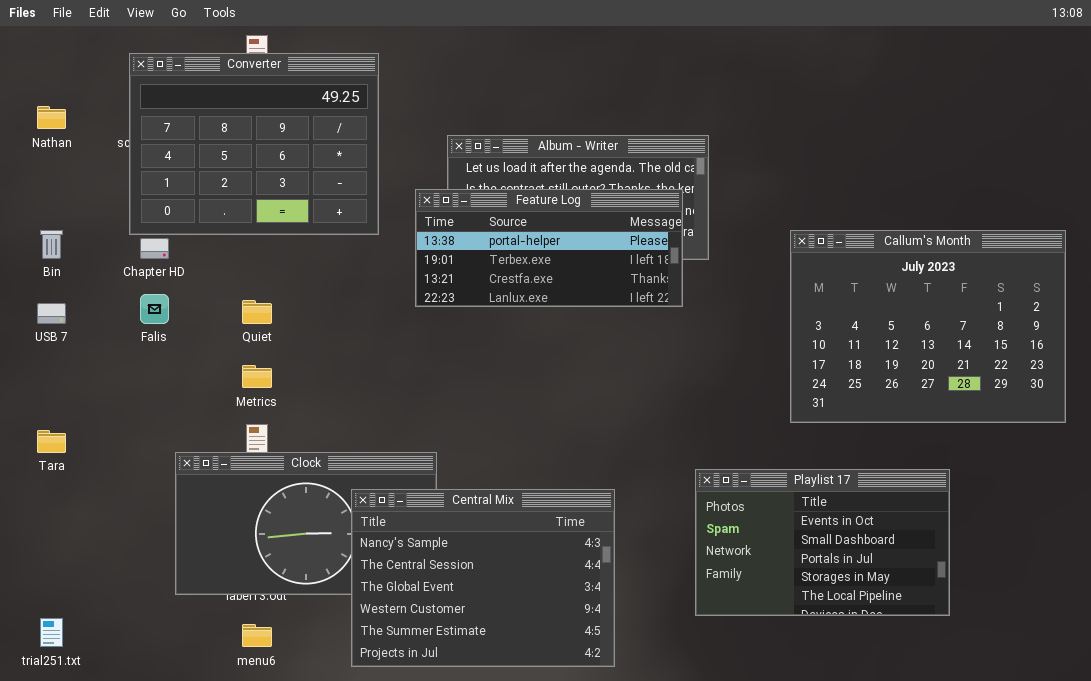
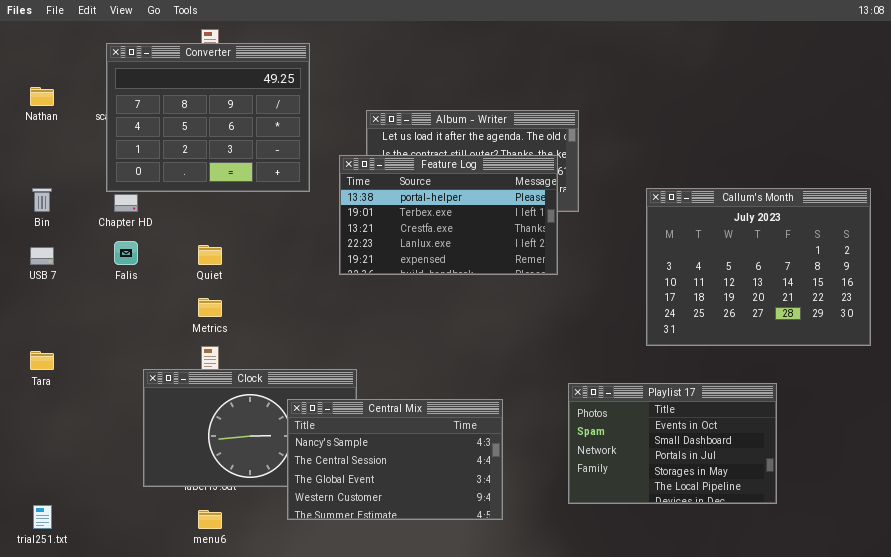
Feature Log: [415,189,683,307] -> [339,155,558,275], resized
Central Mix: [351,489,615,667] -> [287,399,503,520], resized

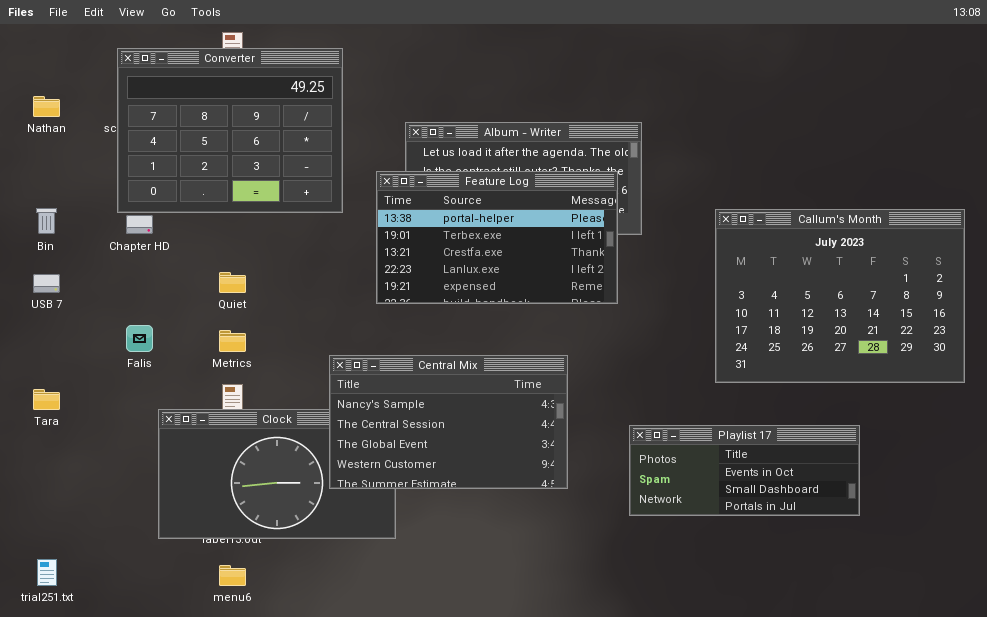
Falis: [114,241,138,265] -> [126,325,153,352], moved
Playlist 17: [568,383,777,504] -> [629,425,860,516], resized
Central Mix: [287,399,503,520] -> [329,355,568,489], moved

